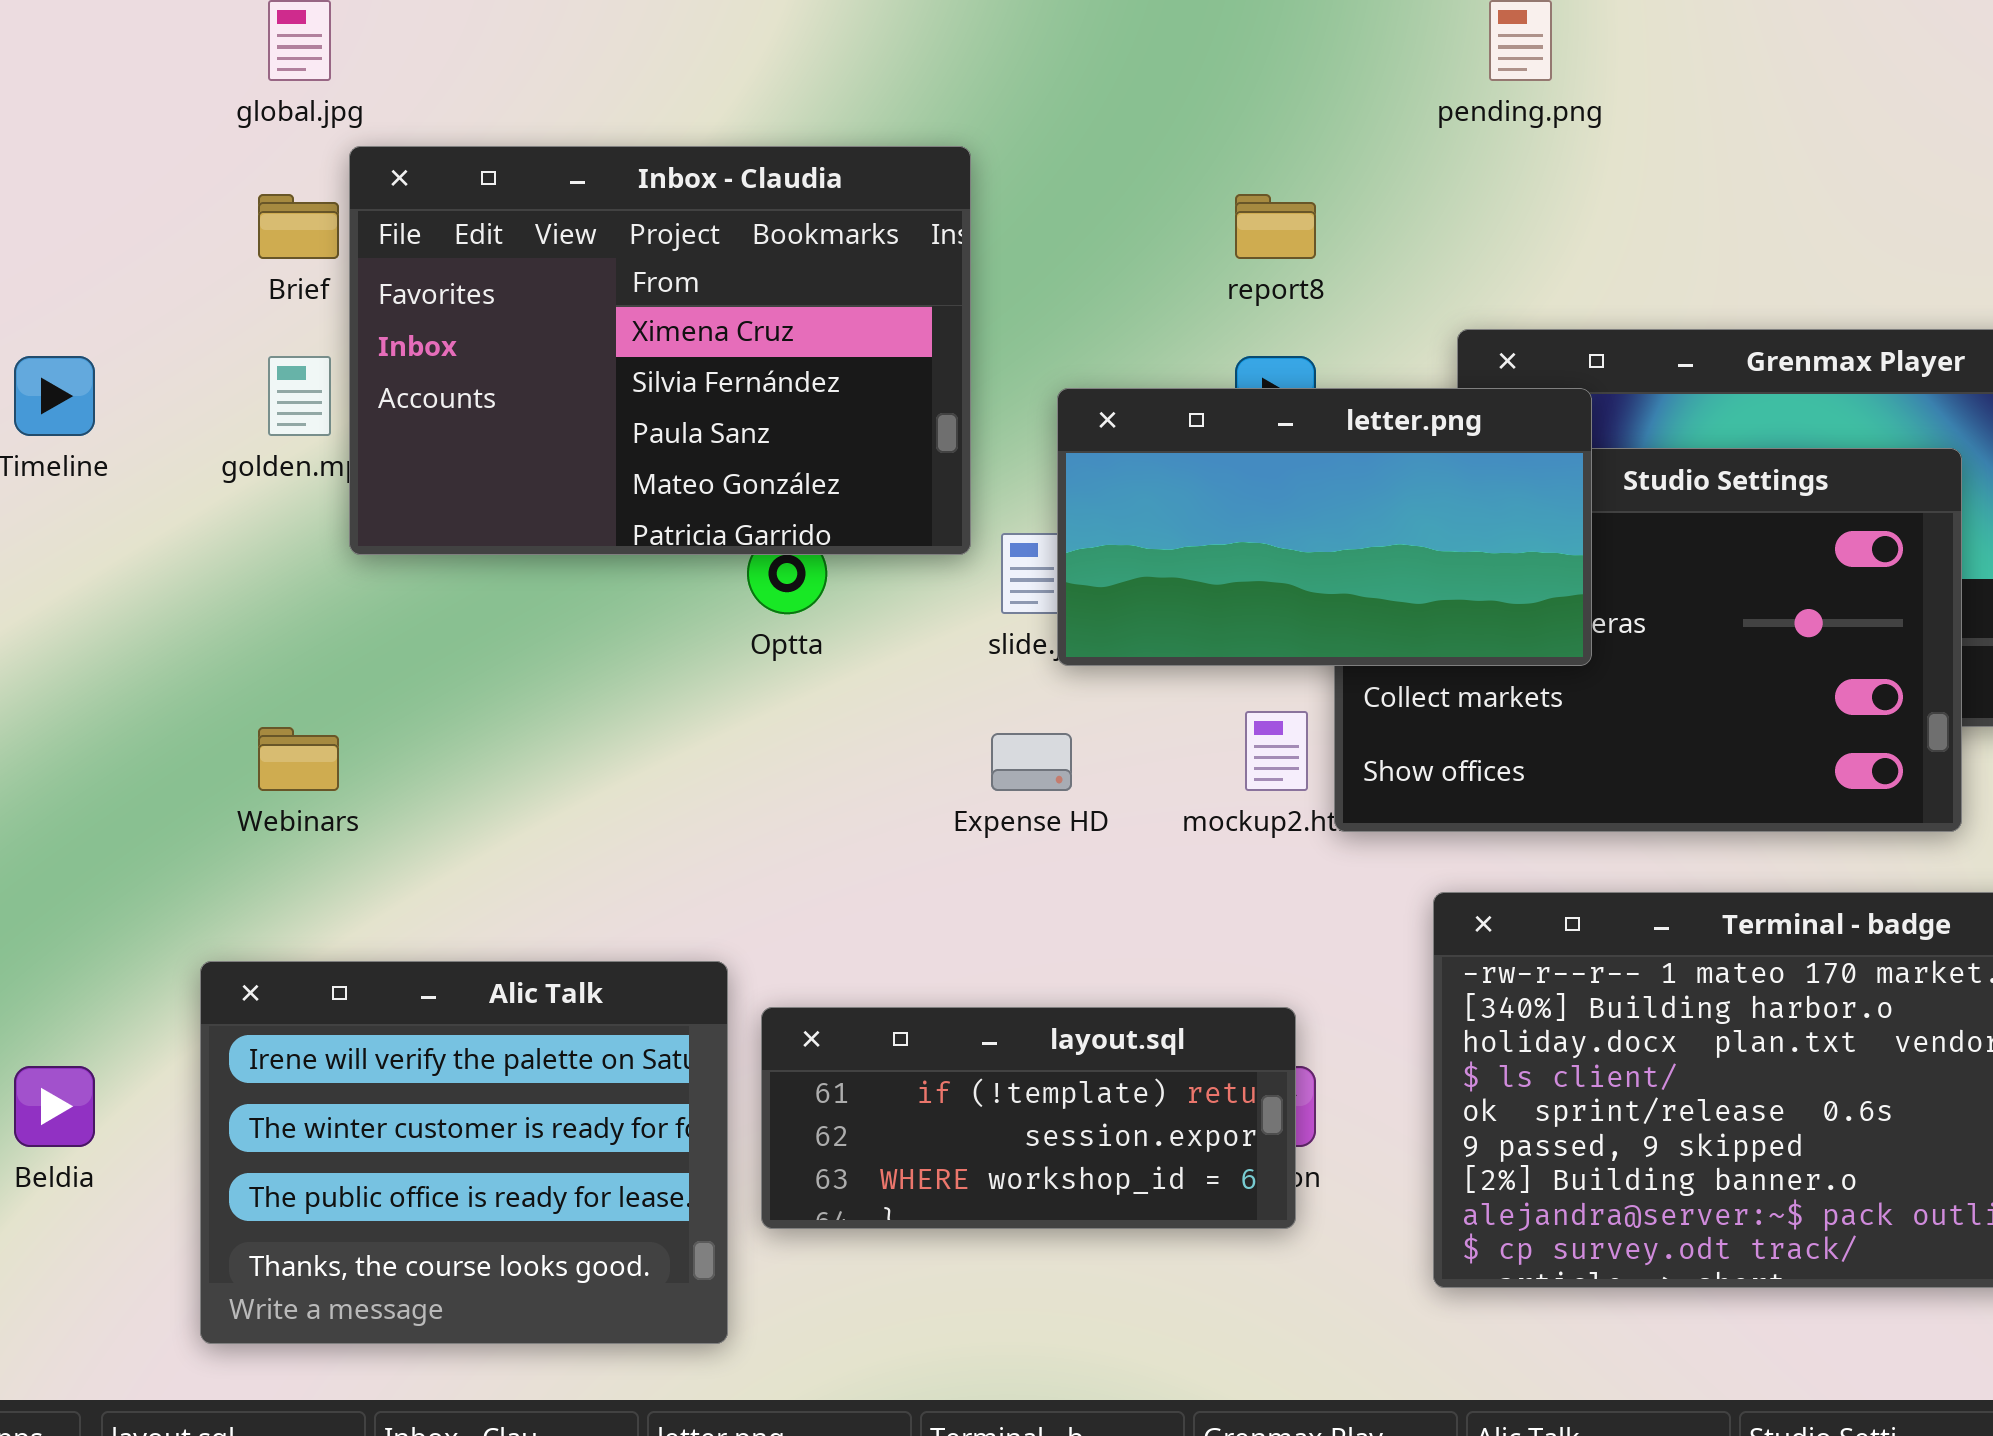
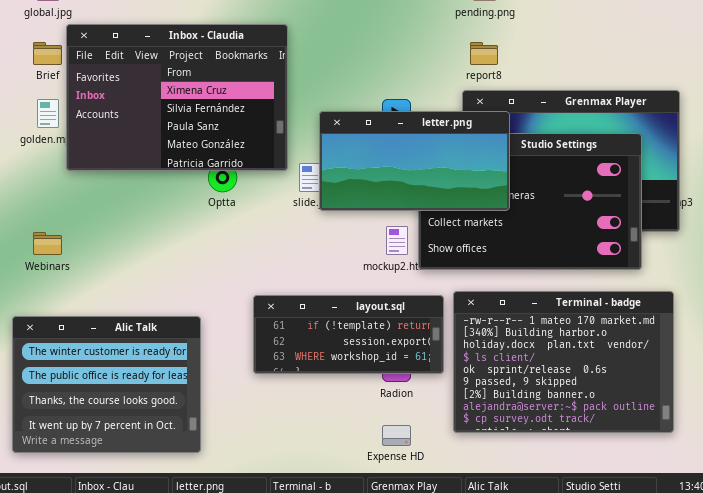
report8: [1235,194,1316,259] -> [470,42,498,65], moved
Expense HD: [991,733,1072,791] -> [382,425,411,446], moved
Alic Talk: [200,961,728,1344] -> [12,316,201,453], scrolled down 1 row
layout.sql: [761,1007,1296,1229] -> [253,295,444,374], moved

